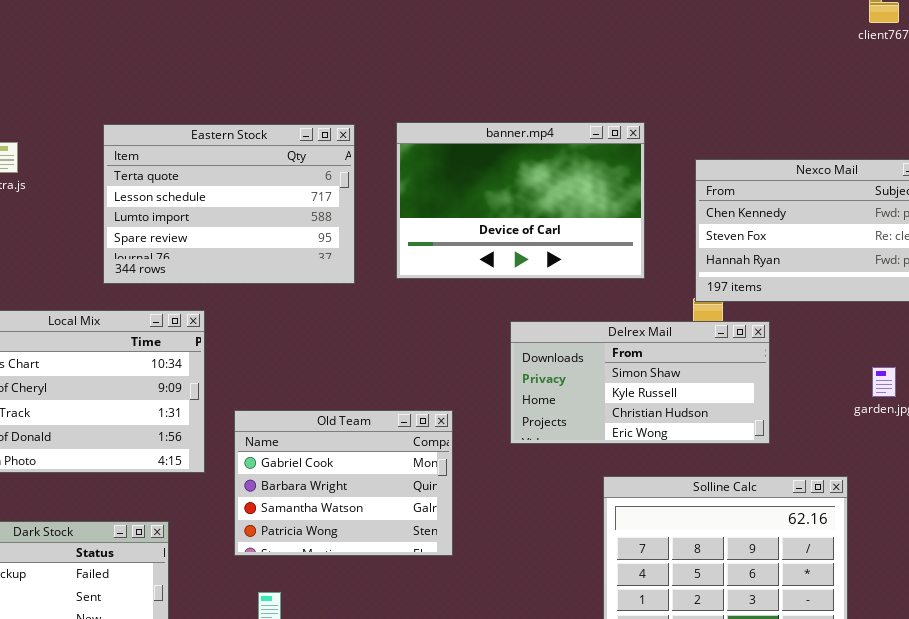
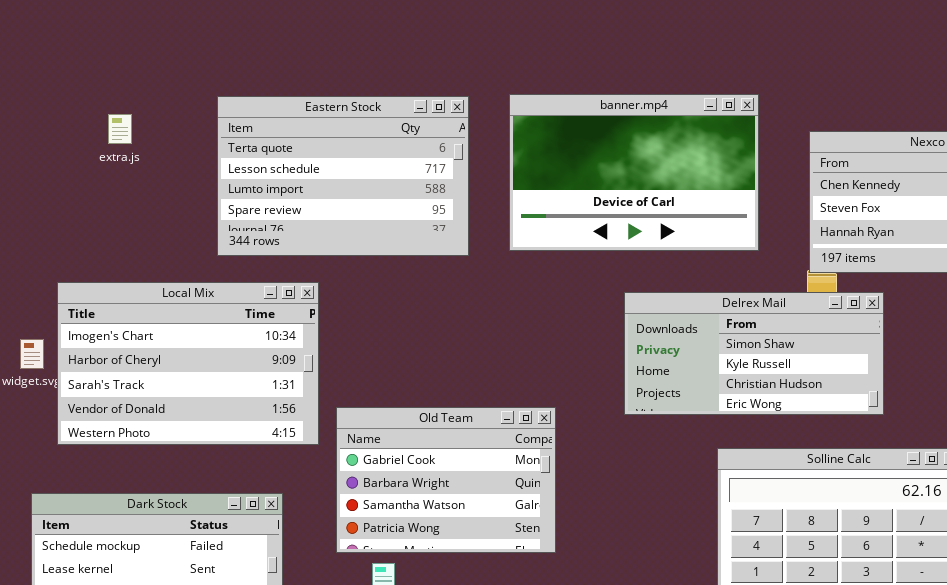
Old Team: [234,410,453,556] -> [336,407,556,553], moved

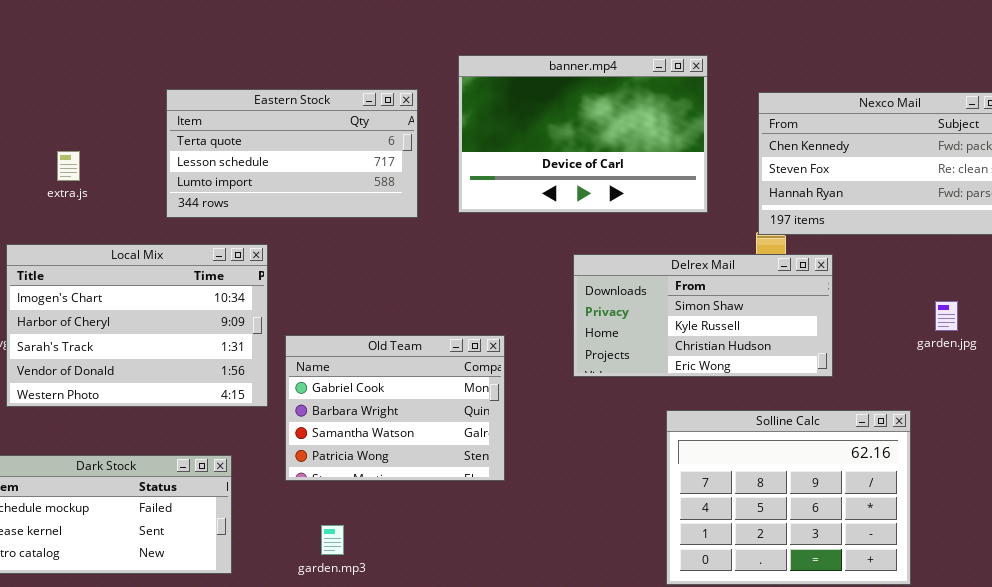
Eastern Stock: [217,96,469,256] -> [166,89,418,218], resized
extra.js: [108,114,132,144] -> [57,151,80,181], moved
Old Team: [336,407,556,553] -> [285,335,505,481], moved

